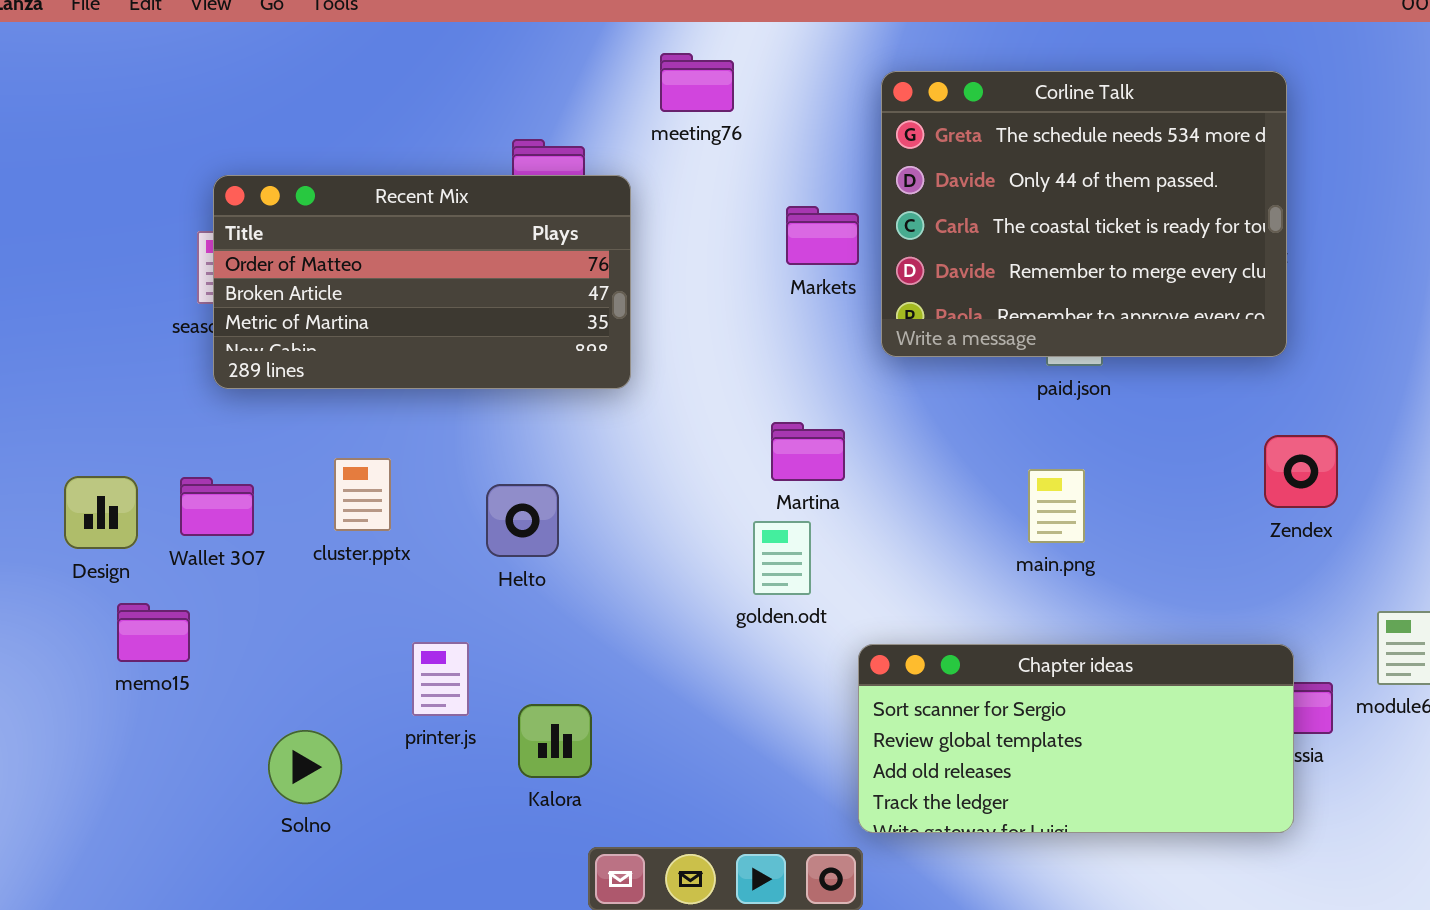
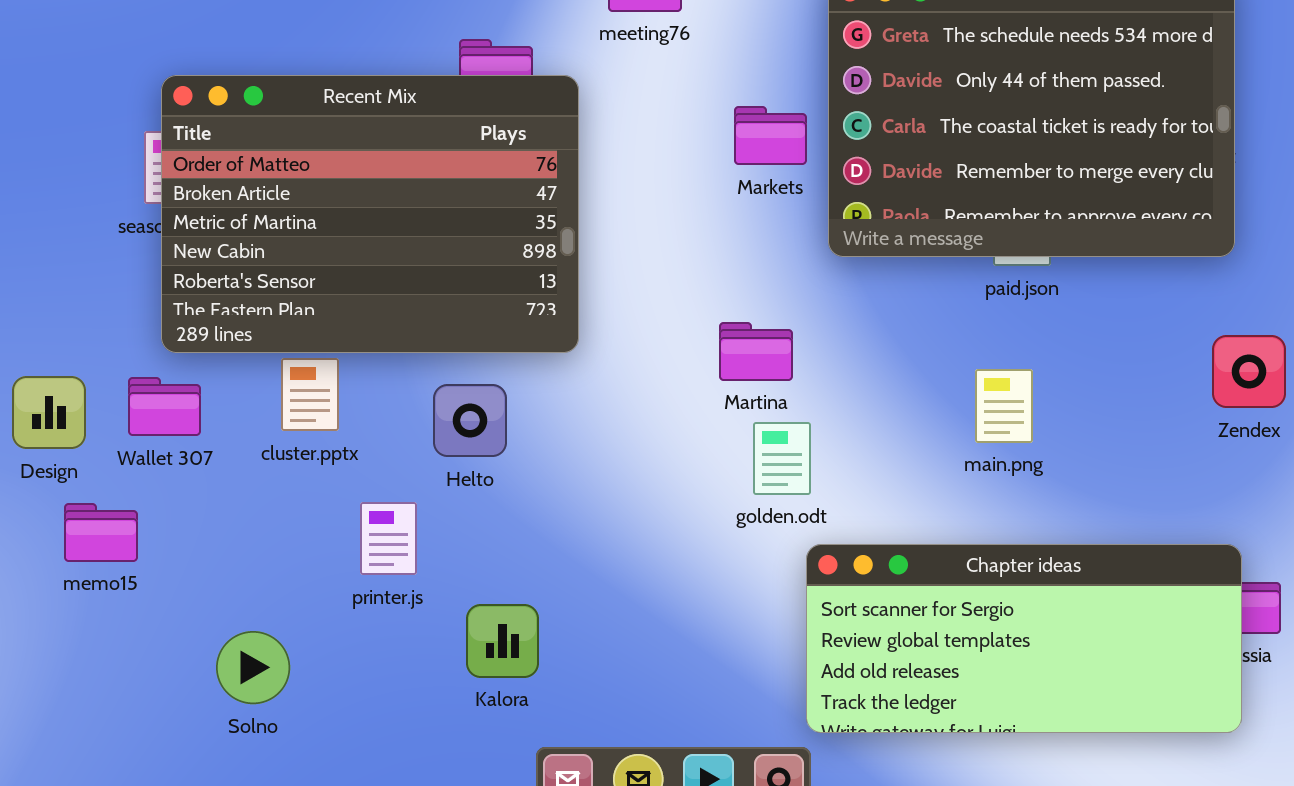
Recent Mix: [213,175,631,389] -> [161,75,579,353], resized
golden.odt: [753,521,811,595] -> [753,422,811,495], moved
printer.js: [412,642,469,716] -> [360,502,417,575], moved

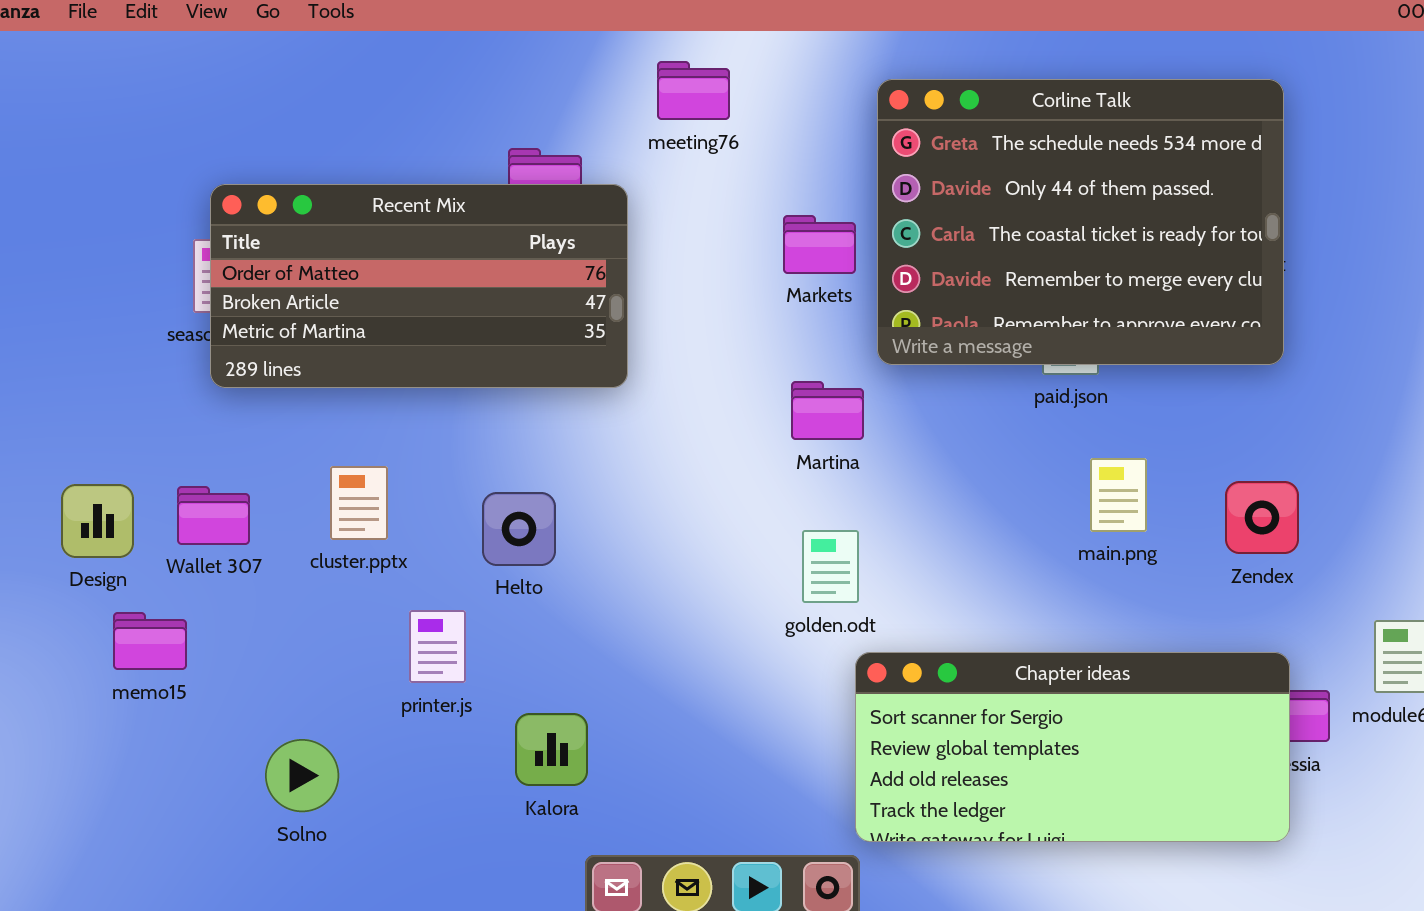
Recent Mix: [161,75,579,353] -> [210,184,628,388], resized
Martina: [719,322,793,381] -> [791,381,864,440], moved
Zendex: [1212,335,1286,408] -> [1225,481,1299,554], moved
main.png: [975,369,1033,443] -> [1090,458,1147,532], moved

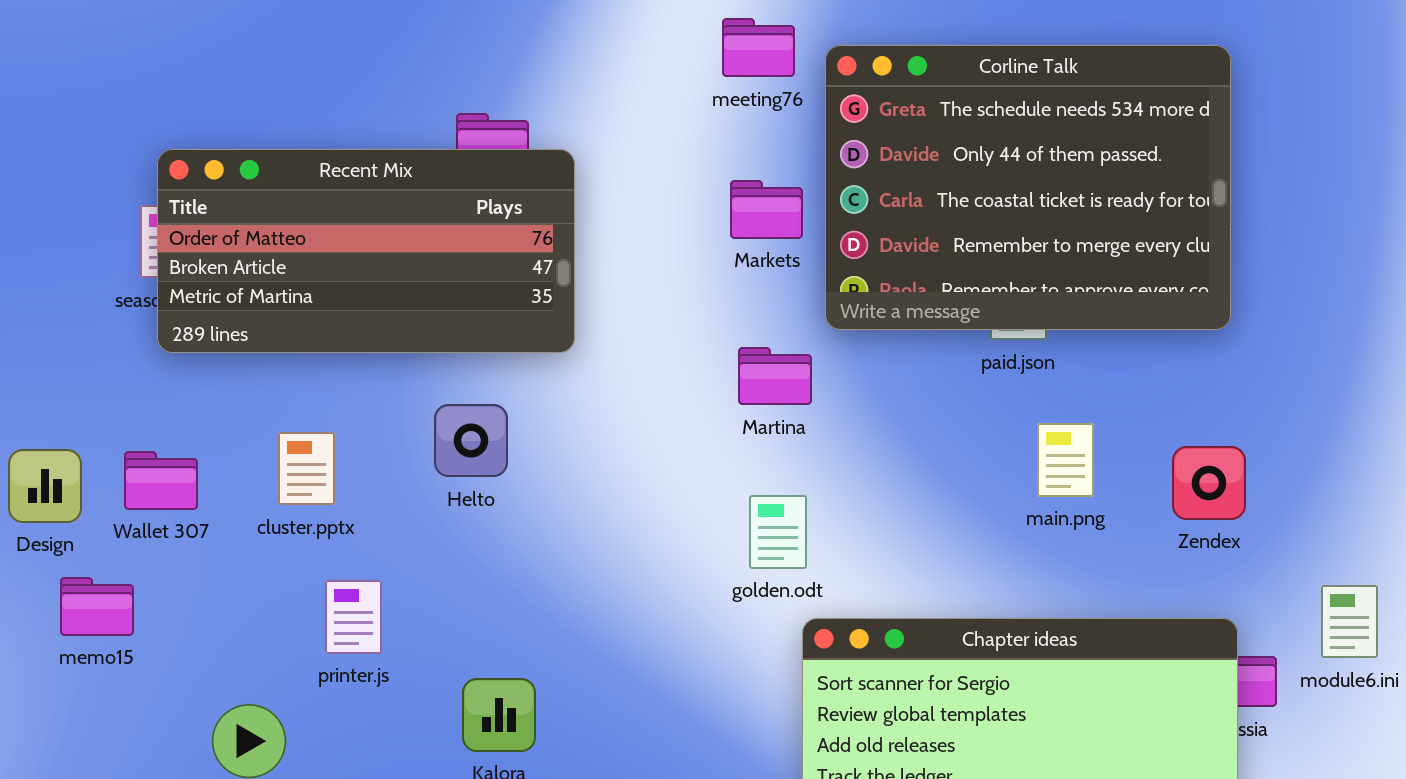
meeting76: [657,61,730,120] -> [722,18,795,77], moved
Helto: [482,492,556,566] -> [434,404,508,477], moved
printer.js: [409,610,466,683] -> [325,580,382,654], moved

